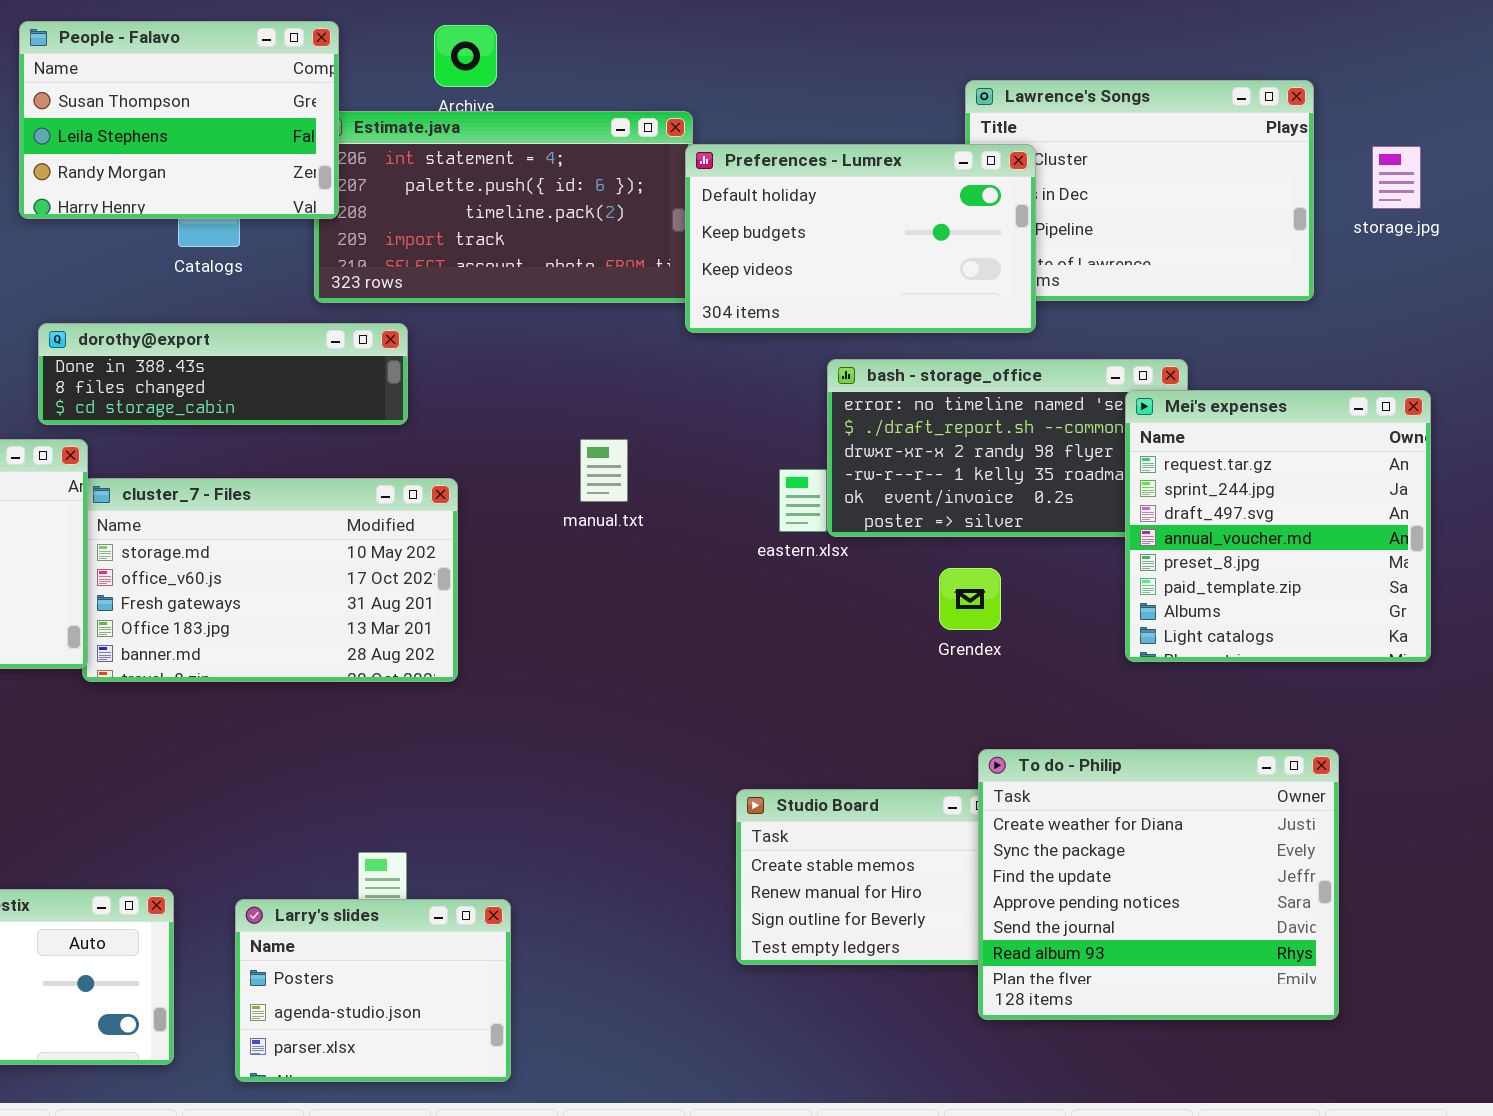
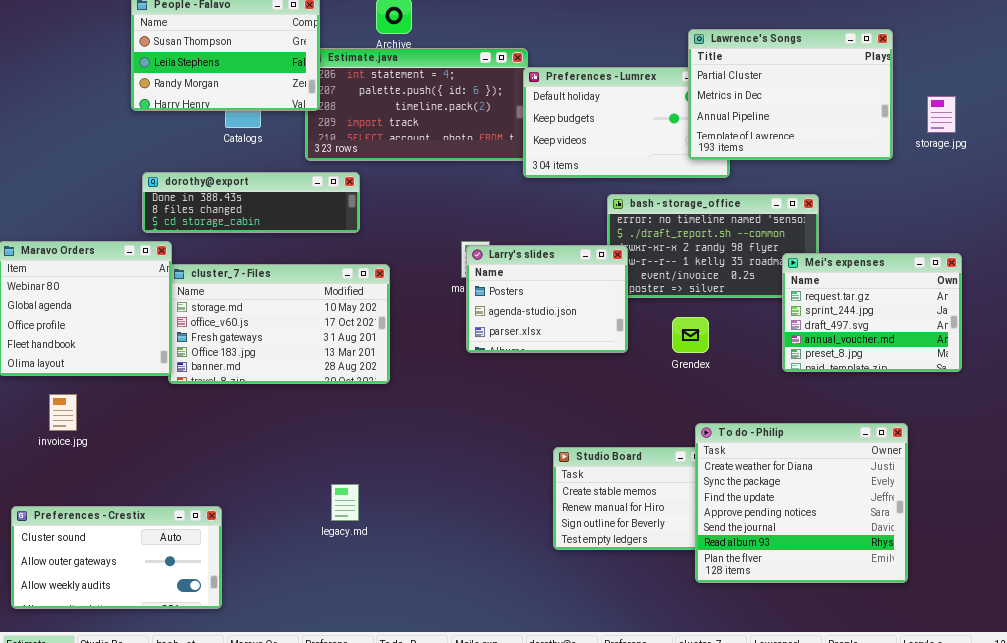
Lawrence's Songs: [965,80,1314,301] -> [688,29,893,160], raised
storage.jpg: [1372,146,1421,209] -> [927,96,956,133], moved
Mei's expenses: [1125,390,1431,662] -> [782,253,962,372], resized
Larry's slides: [235,899,511,1082] -> [466,245,628,353], moved

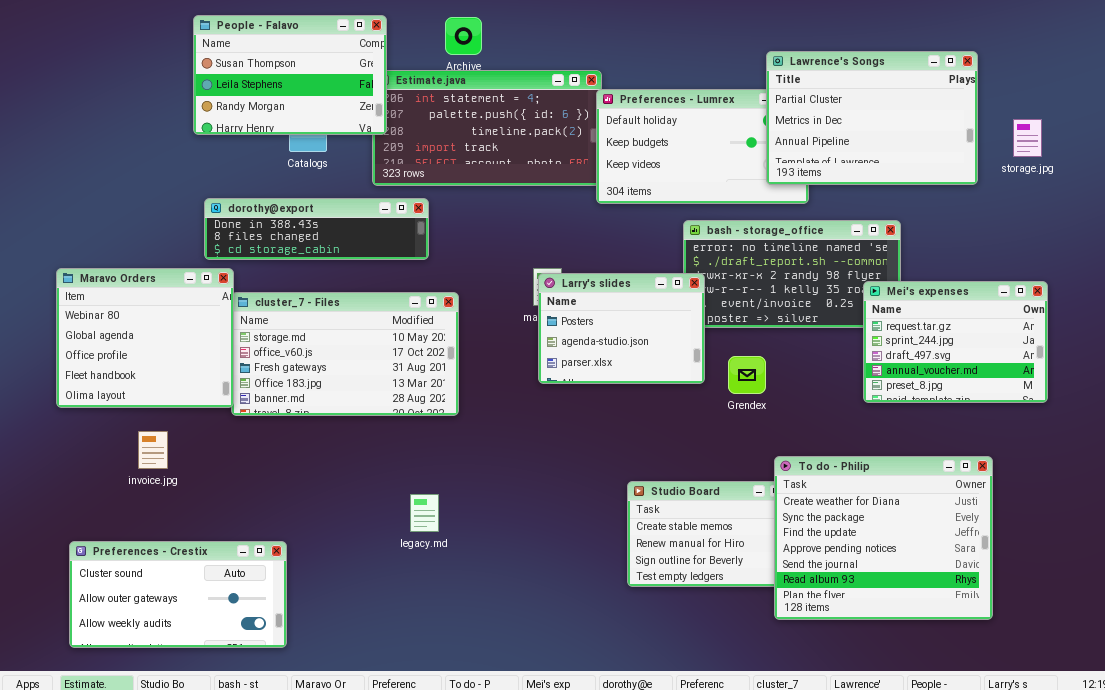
Grendex: [672,317,709,353] -> [728,356,766,394], moved
invoice.jpg: [49,394,77,431] -> [138,431,168,469], moved
legacy.md: [331,484,359,521] -> [410,494,439,532], moved

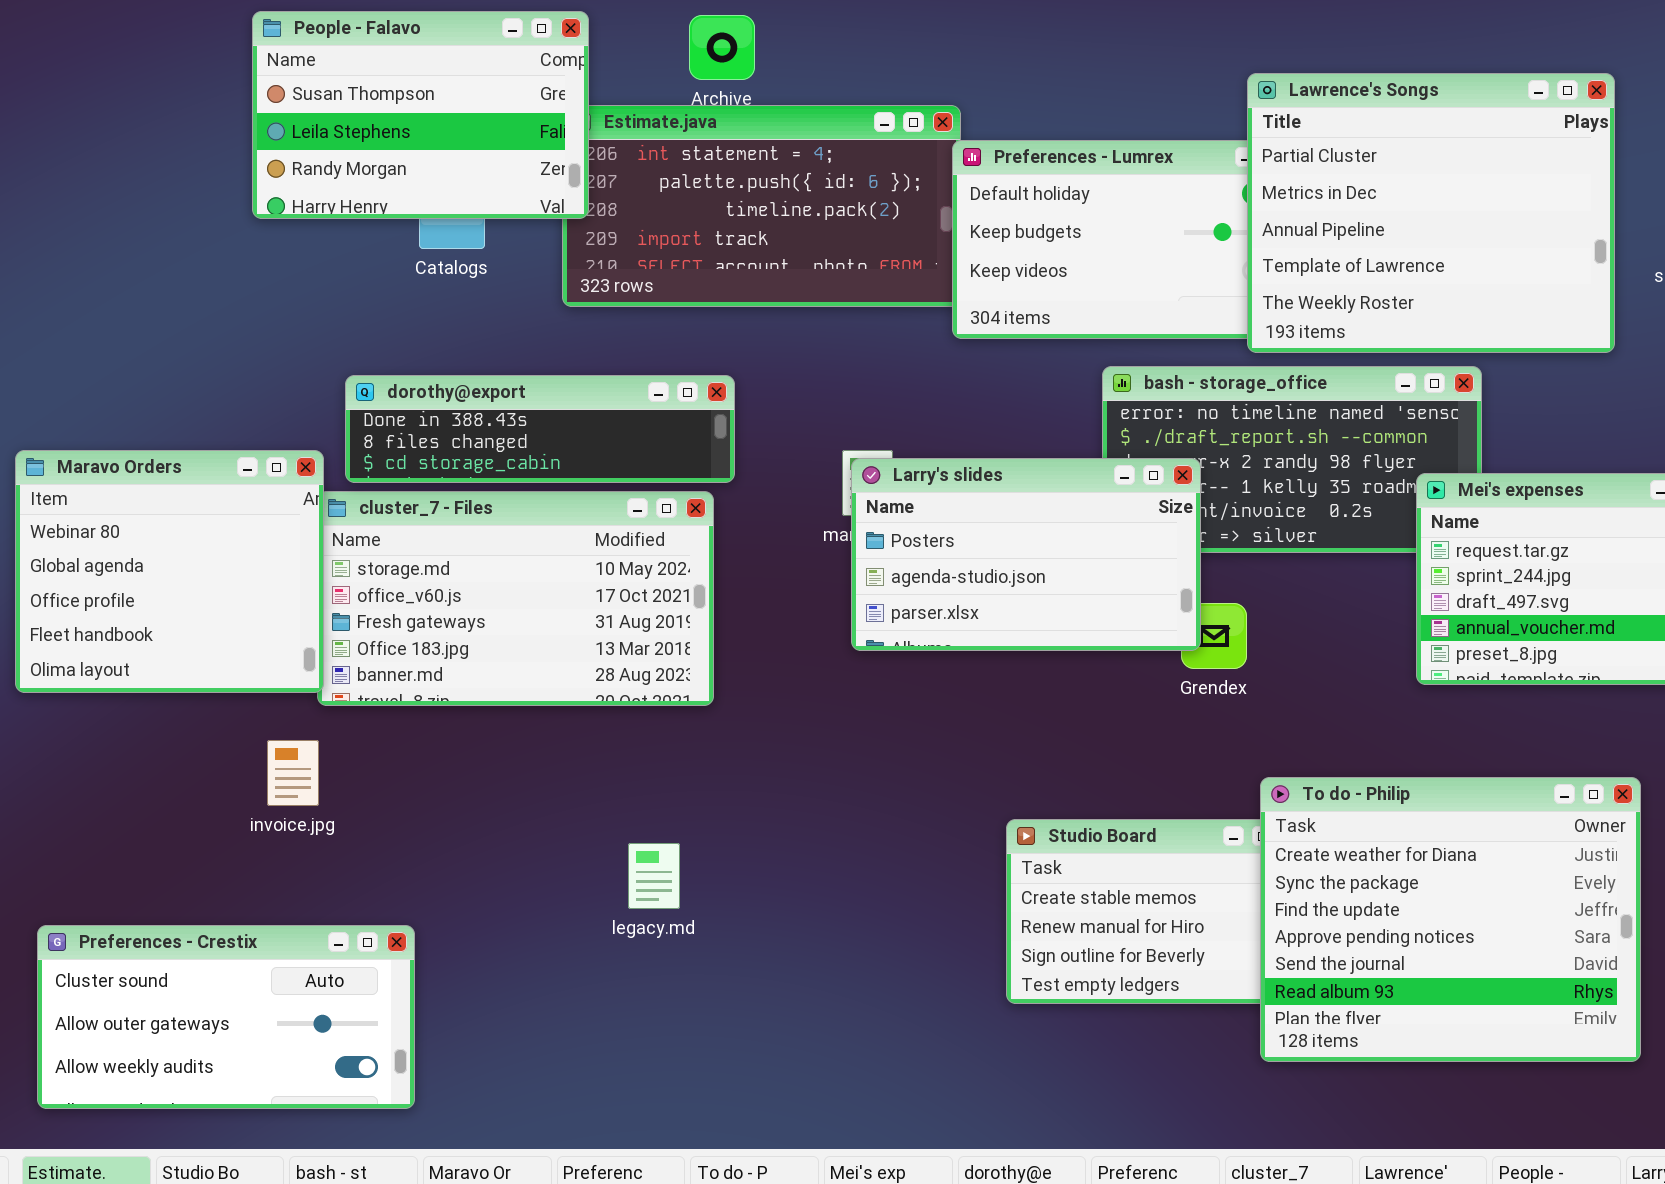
Lawrence's Songs: [766,51,978,185] -> [1247,73,1615,353], resized
dorothy@export: [204,198,429,260] -> [345,375,735,483], moved
Larry's slides: [538,273,705,384] -> [851,458,1201,651], resized
invoice.jpg: [138,431,168,469] -> [267,740,319,806], moved

